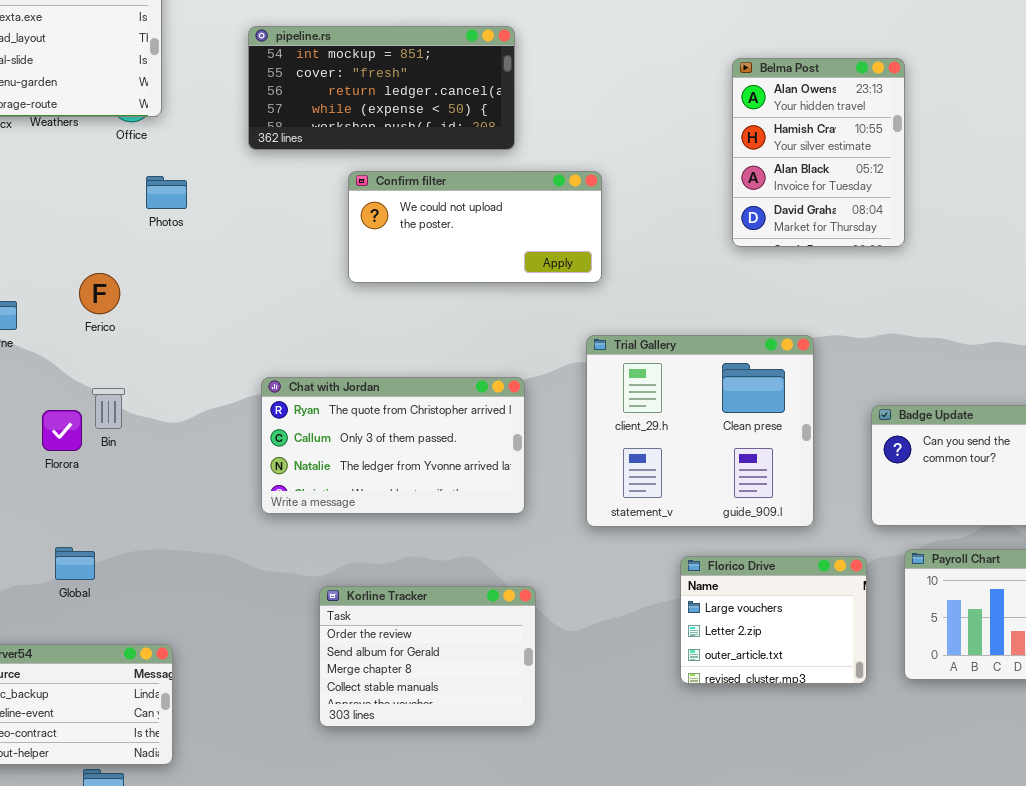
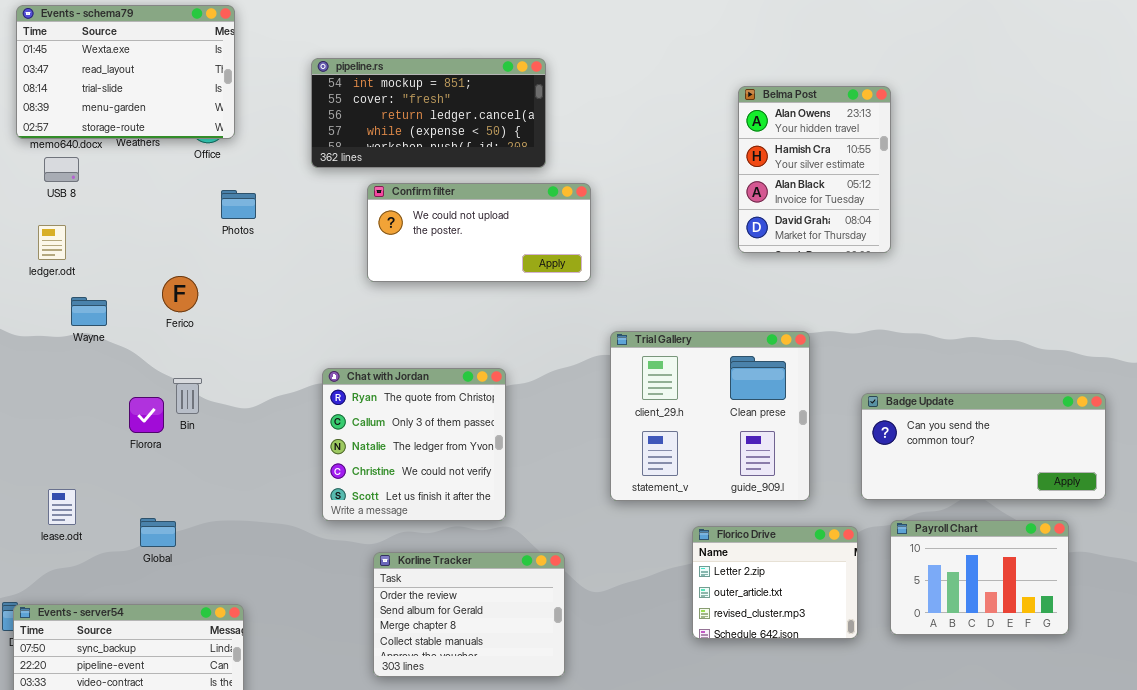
Confirm filter: [348,171,602,283] -> [367,183,591,282], moved
Chat with Jordan: [261,377,525,514] -> [322,368,506,521], resized
Florico Drive: [680,556,867,684] -> [692,526,858,639], scrolled down 1 row

